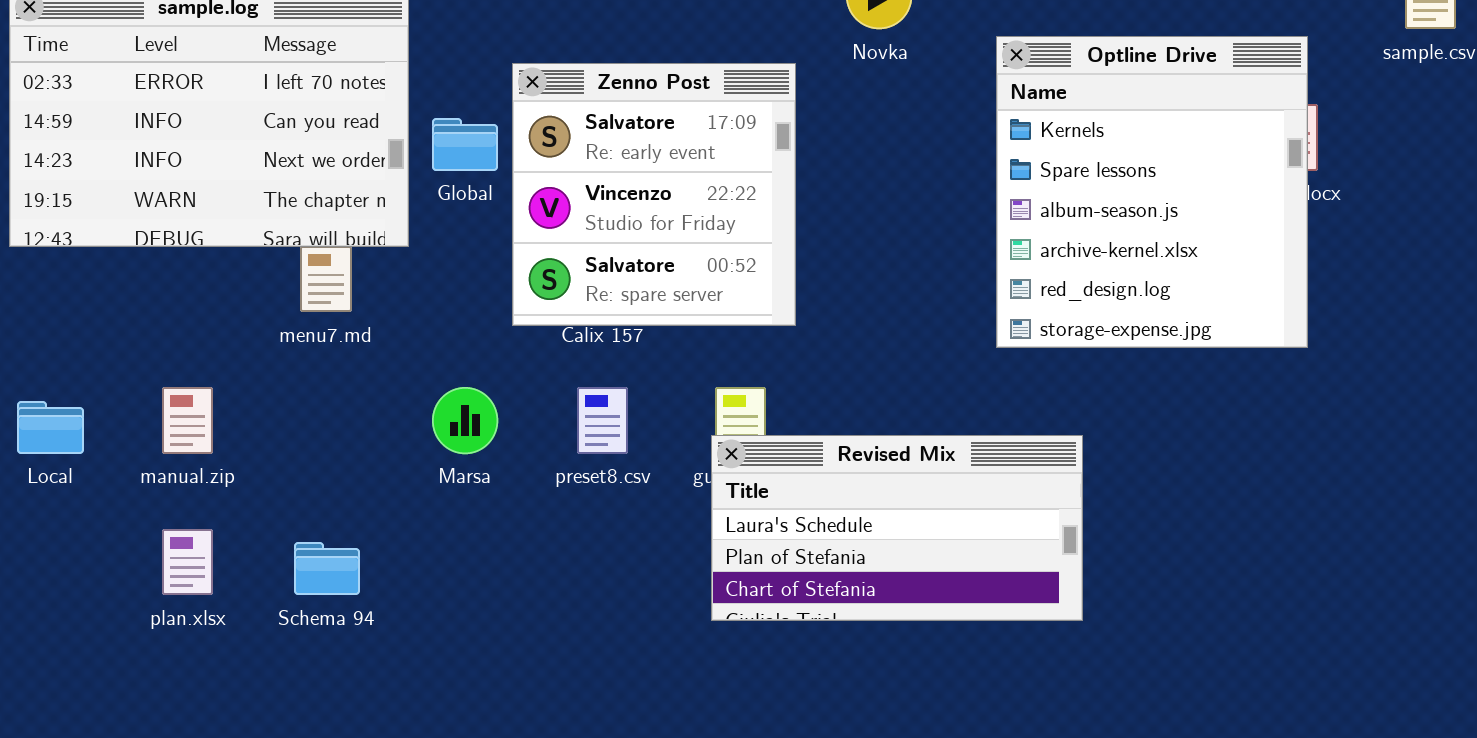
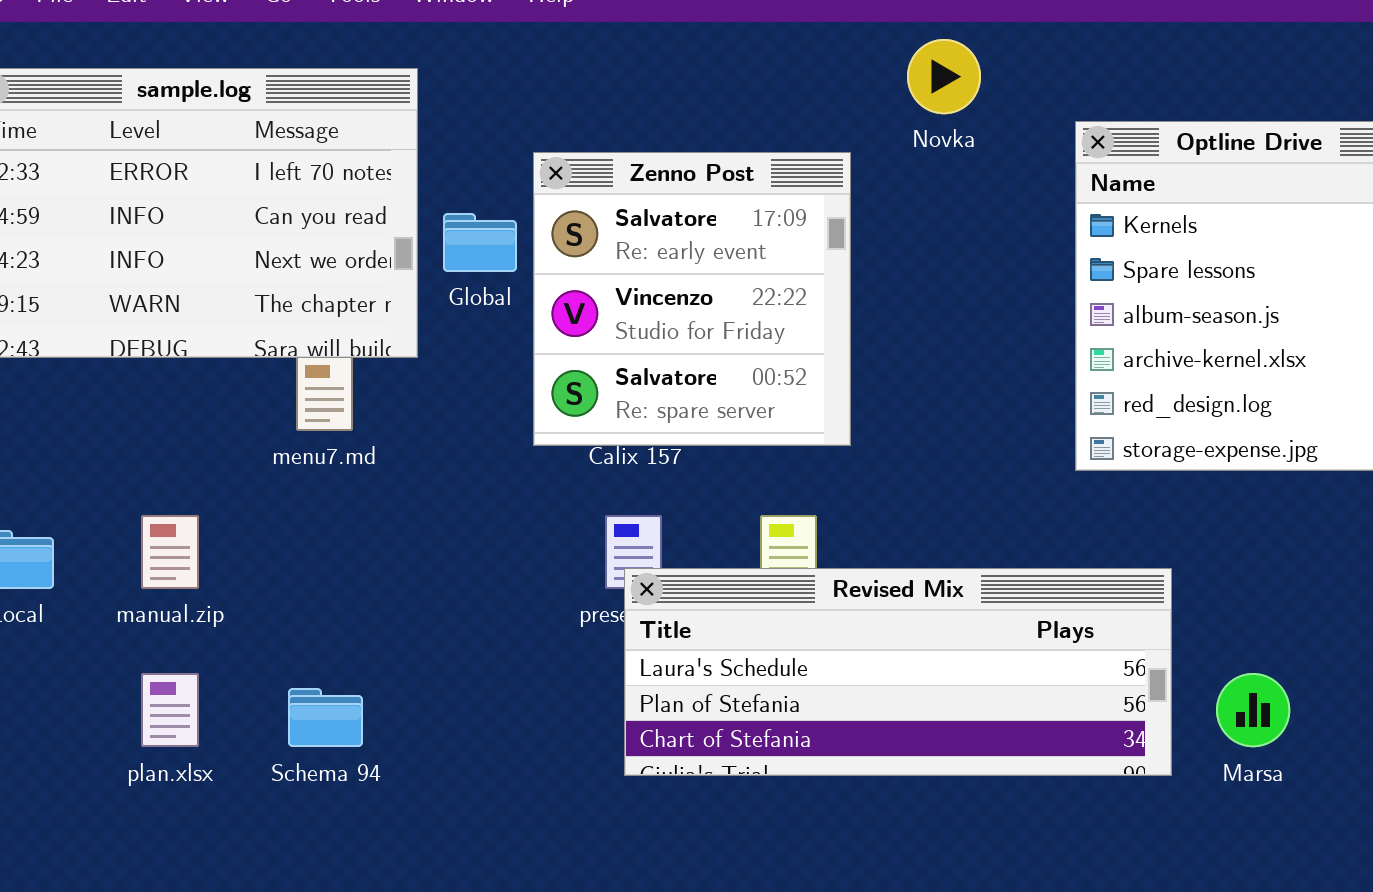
Marsa: [432,387,498,454] -> [1216,673,1290,747], moved
Revised Mix: [711,435,1083,621] -> [624,568,1172,776], resized

